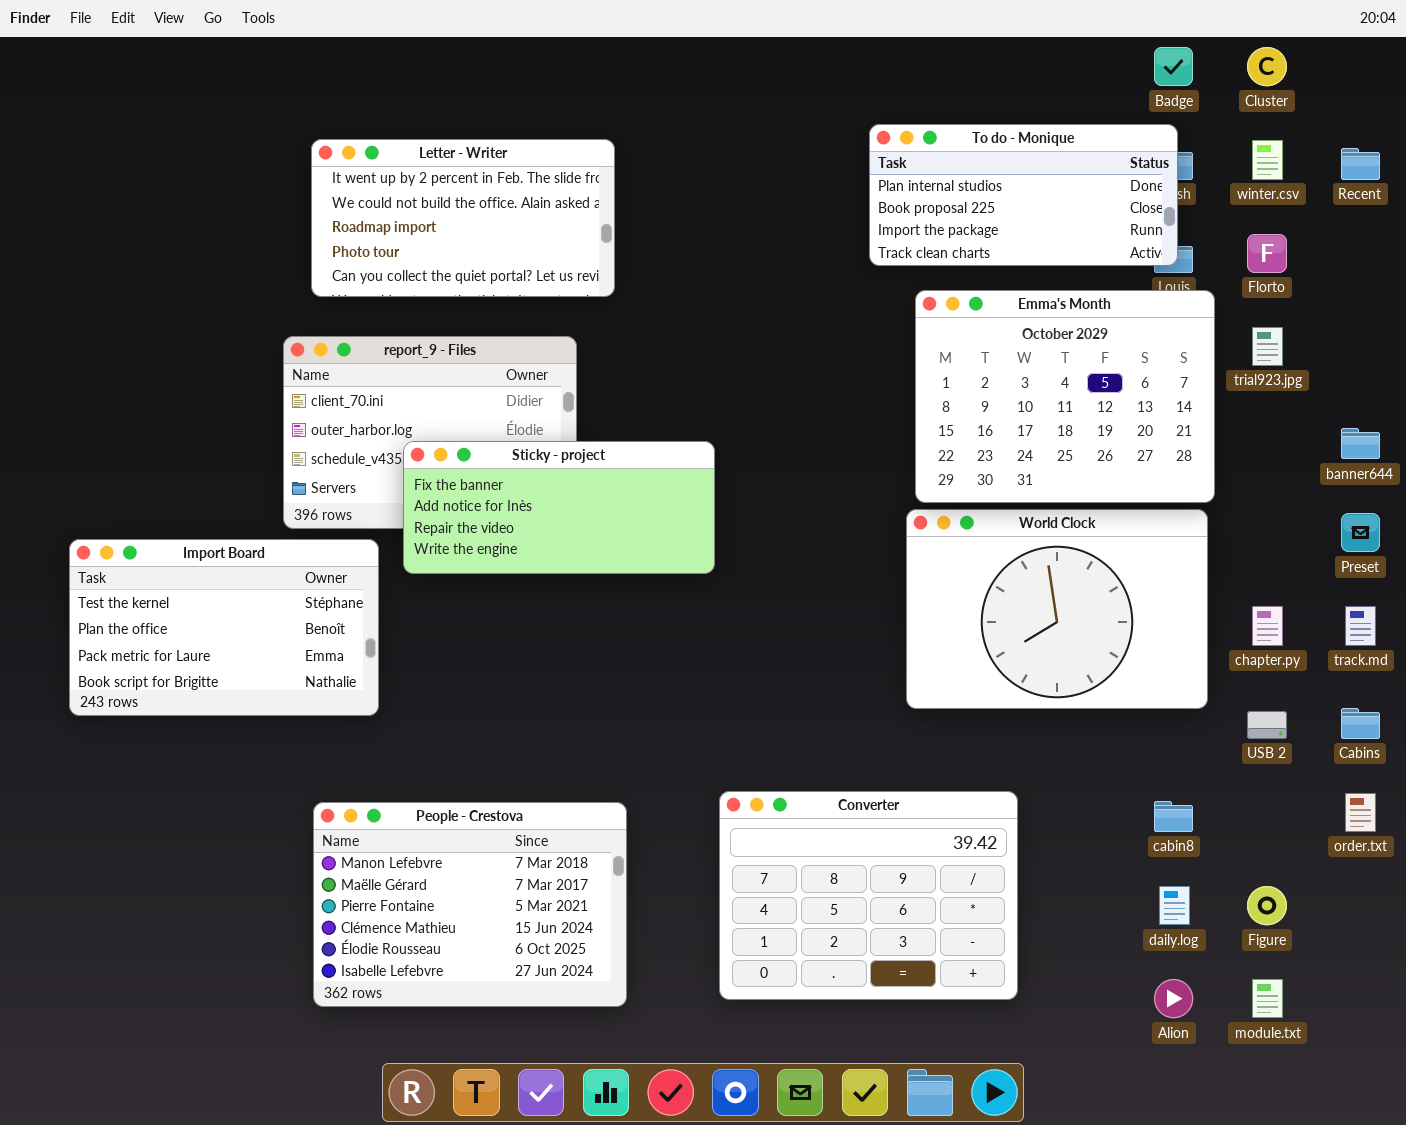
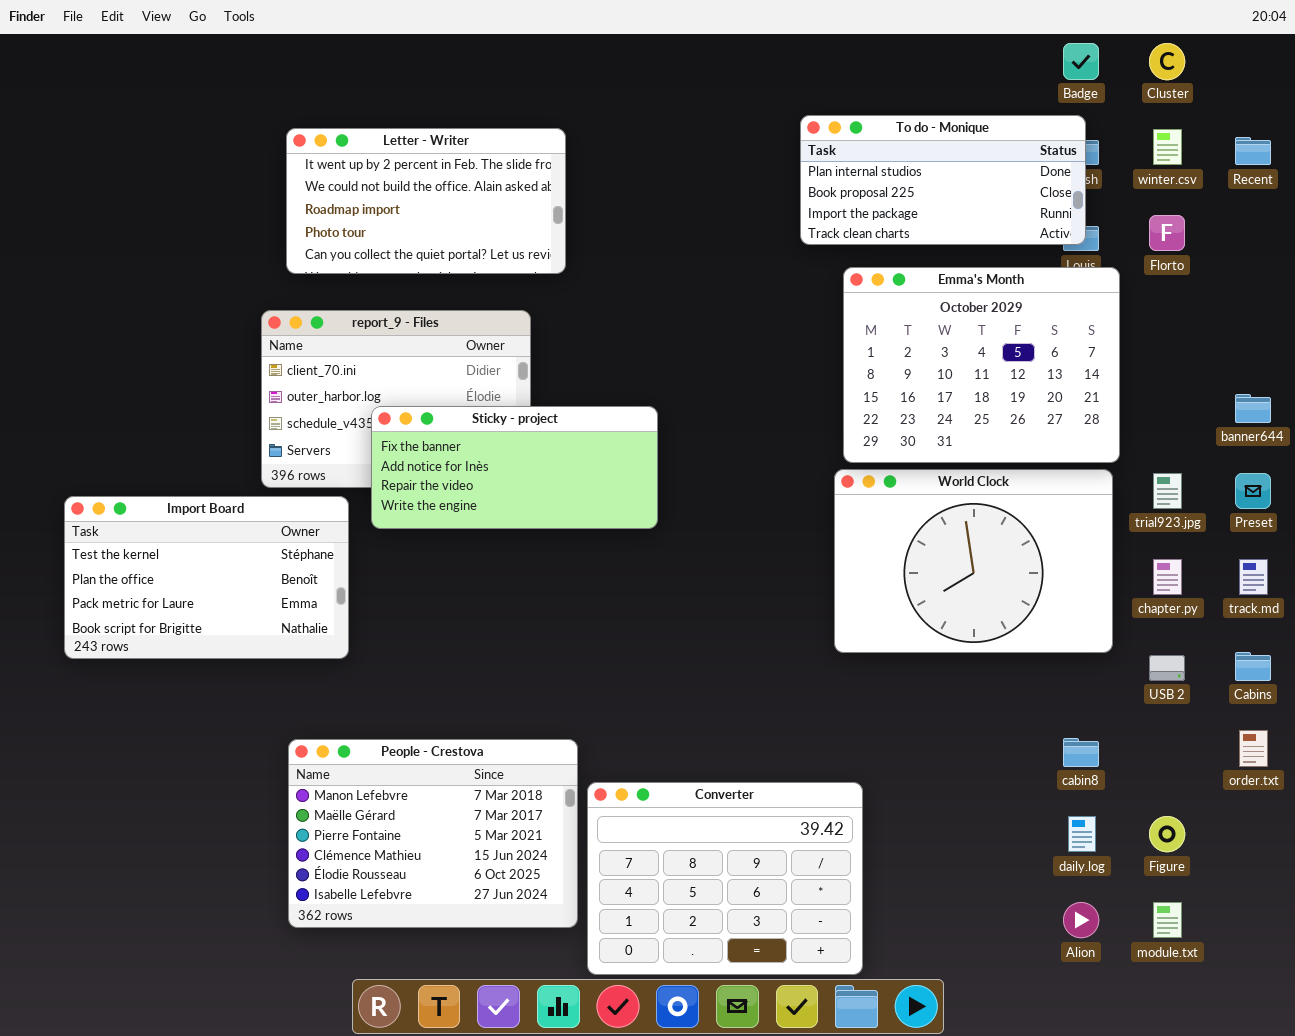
trial923.jpg: [1252,327,1283,366] -> [1153,473,1182,509], moved
Converter: [719,791,1018,1000] -> [587,782,863,975], moved

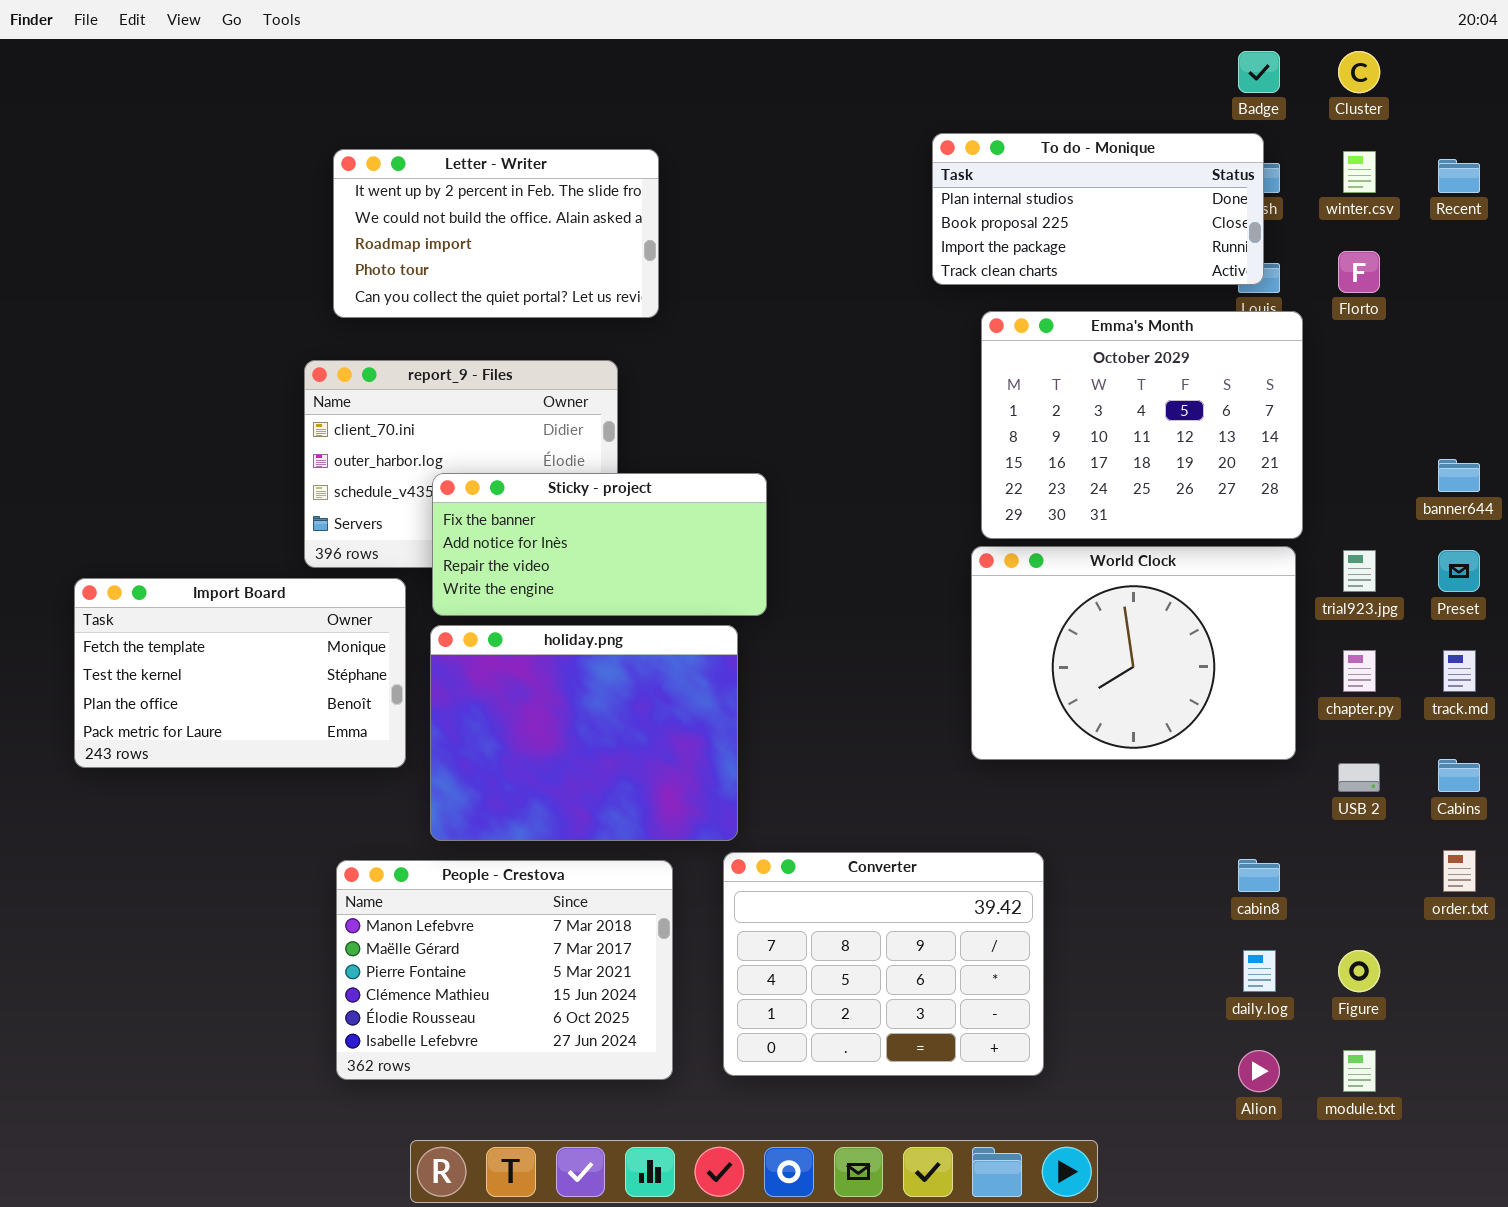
Import Board: [64,496,349,659] -> [74,578,406,768], scrolled up 1 row
holiday.png: none -> [430,625,738,841], opened
Converter: [587,782,863,975] -> [723,852,1044,1076], moved

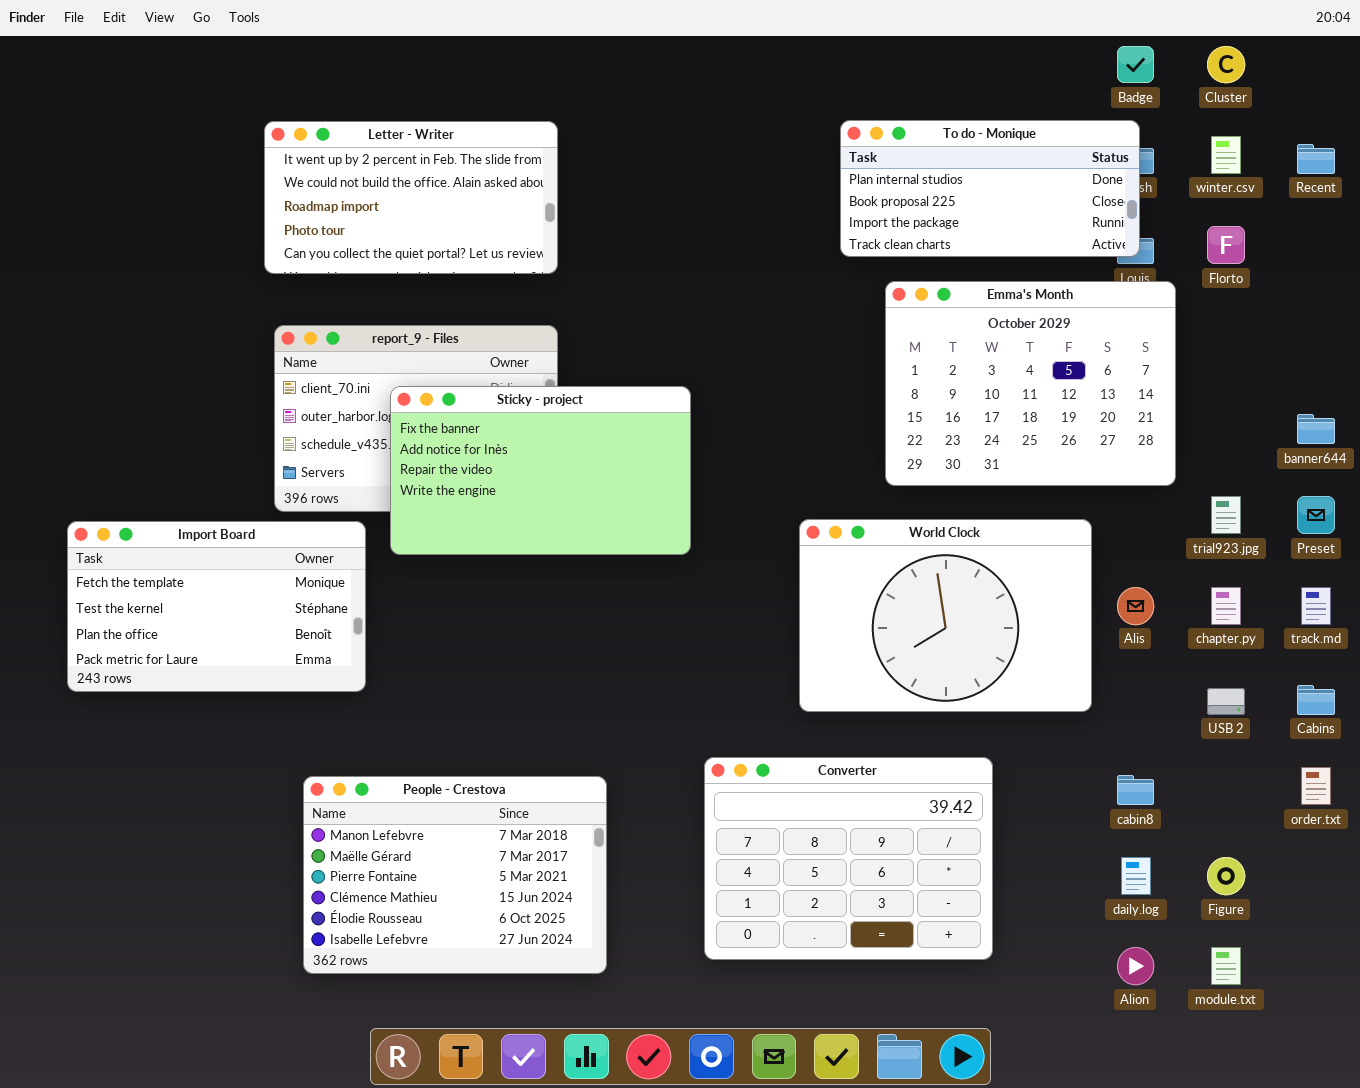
Letter - Writer: [333,149,659,318] -> [264,121,558,274], moved
Sticky - project: [432,473,767,616] -> [390,386,691,555], resized
World Clock: [971,546,1296,760] -> [799,519,1092,712], moved
holiday.png: [430,625,738,841] -> none, closed
Converter: [723,852,1044,1076] -> [704,757,993,960], moved

